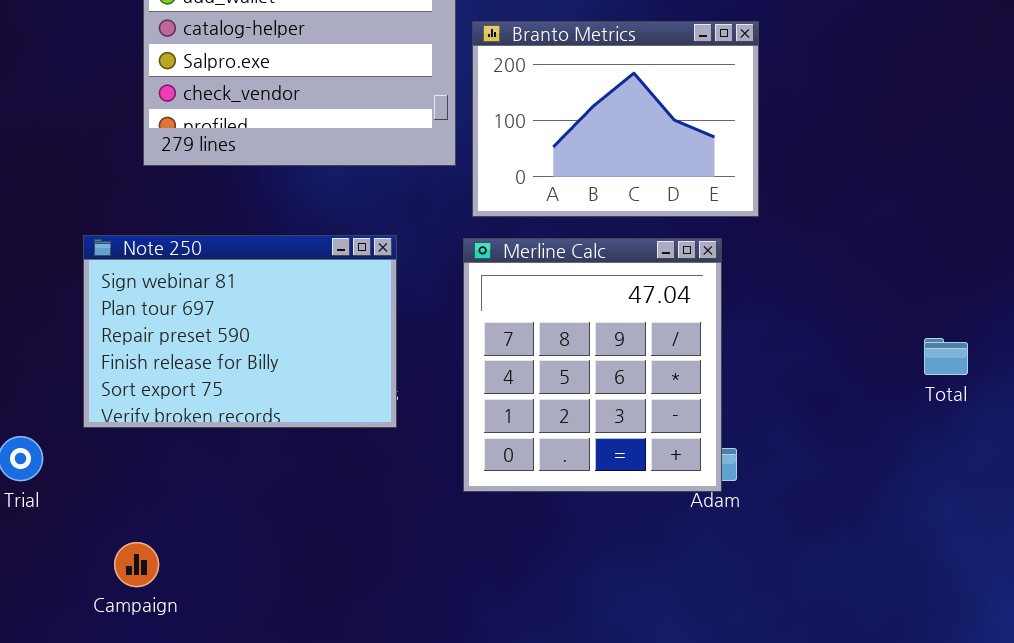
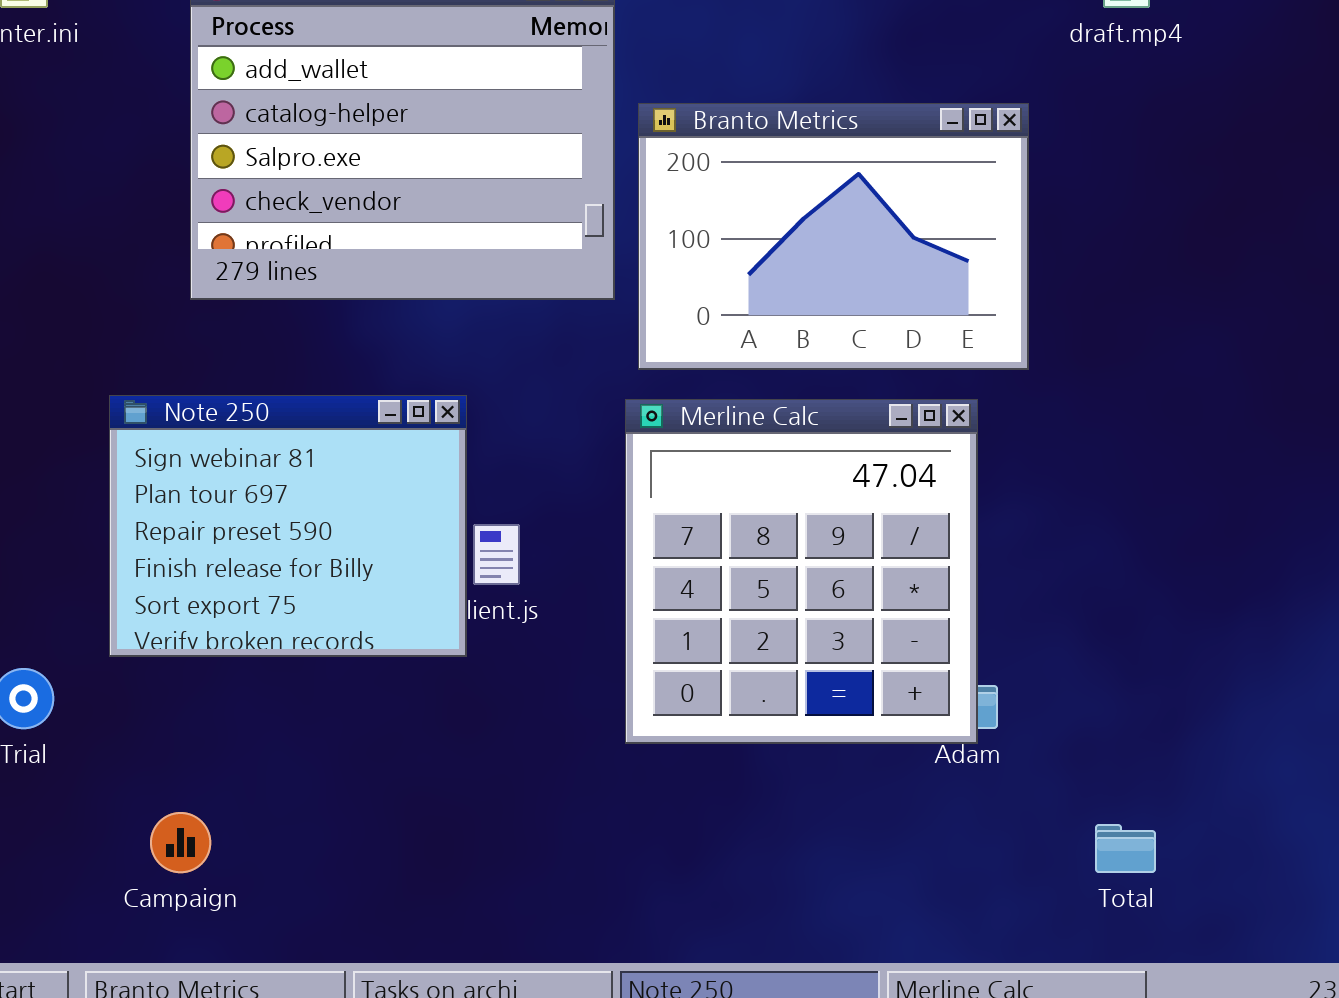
Note 250: [83,235,397,428] -> [109,395,467,657], resized
Total: [924,338,968,375] -> [1095,824,1156,873], moved

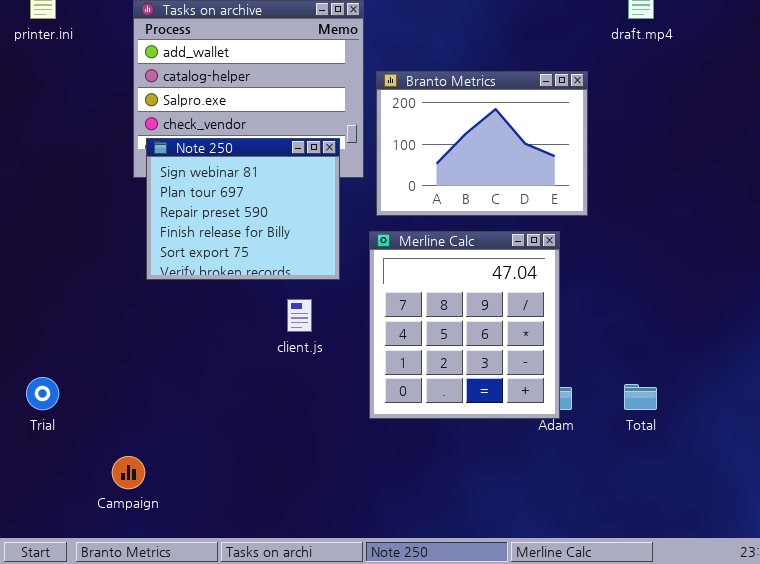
Note 250: [109,395,467,657] -> [146,138,340,280], moved
Total: [1095,824,1156,873] -> [624,384,657,410], moved

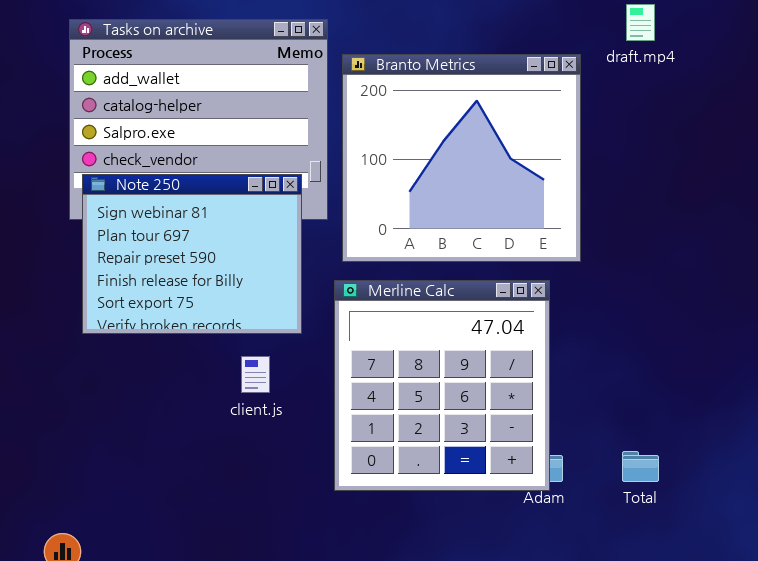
Branto Metrics: [376,71,588,216] -> [342,54,581,262], resized

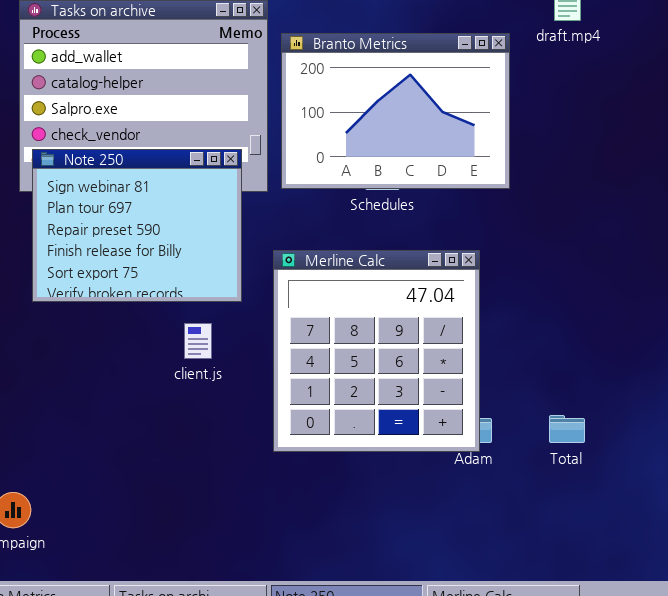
Branto Metrics: [342,54,581,262] -> [281,33,510,189], resized

